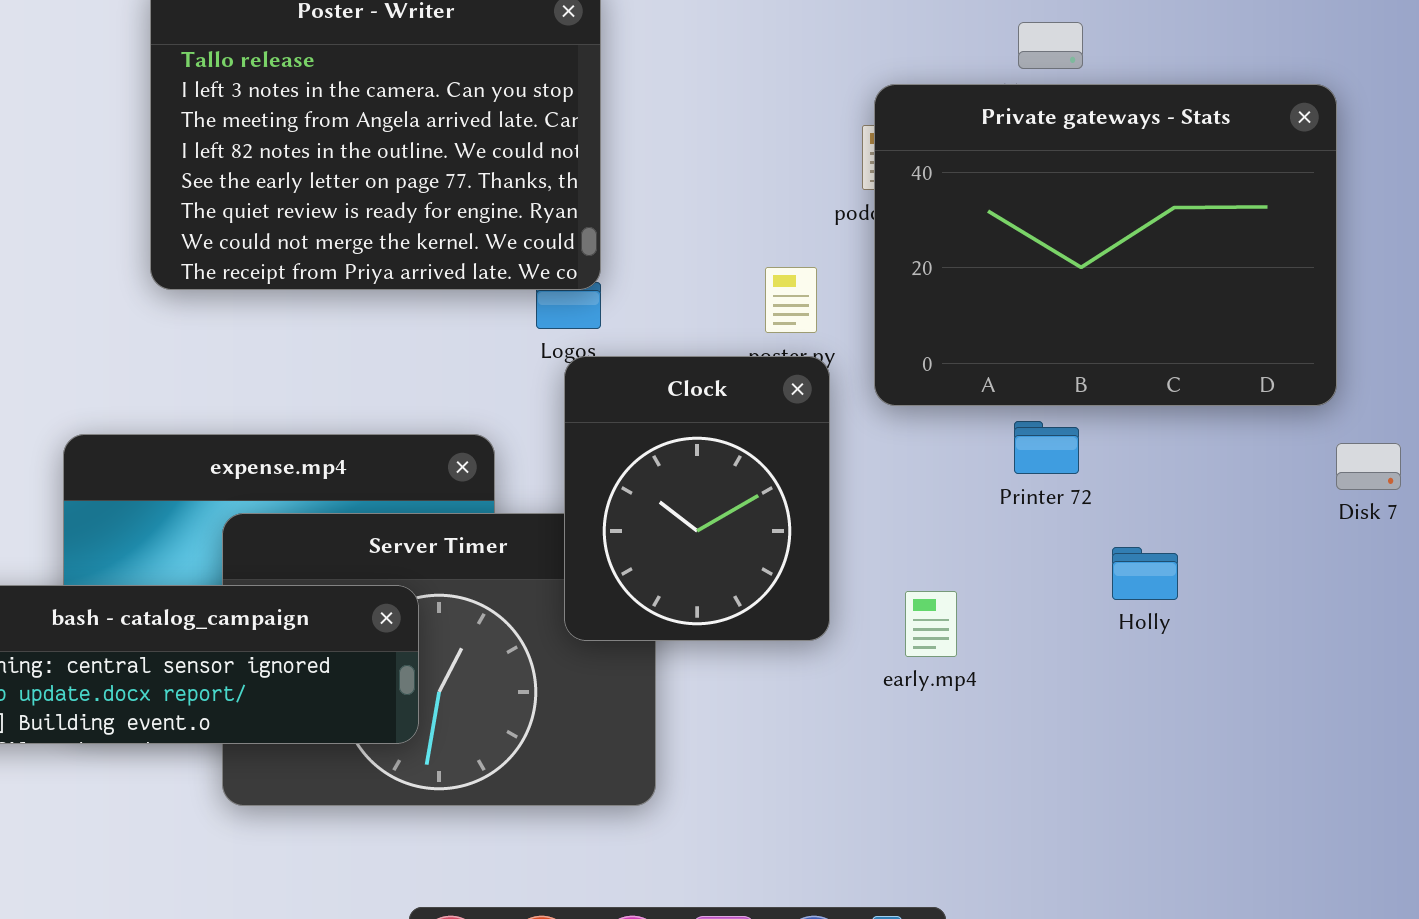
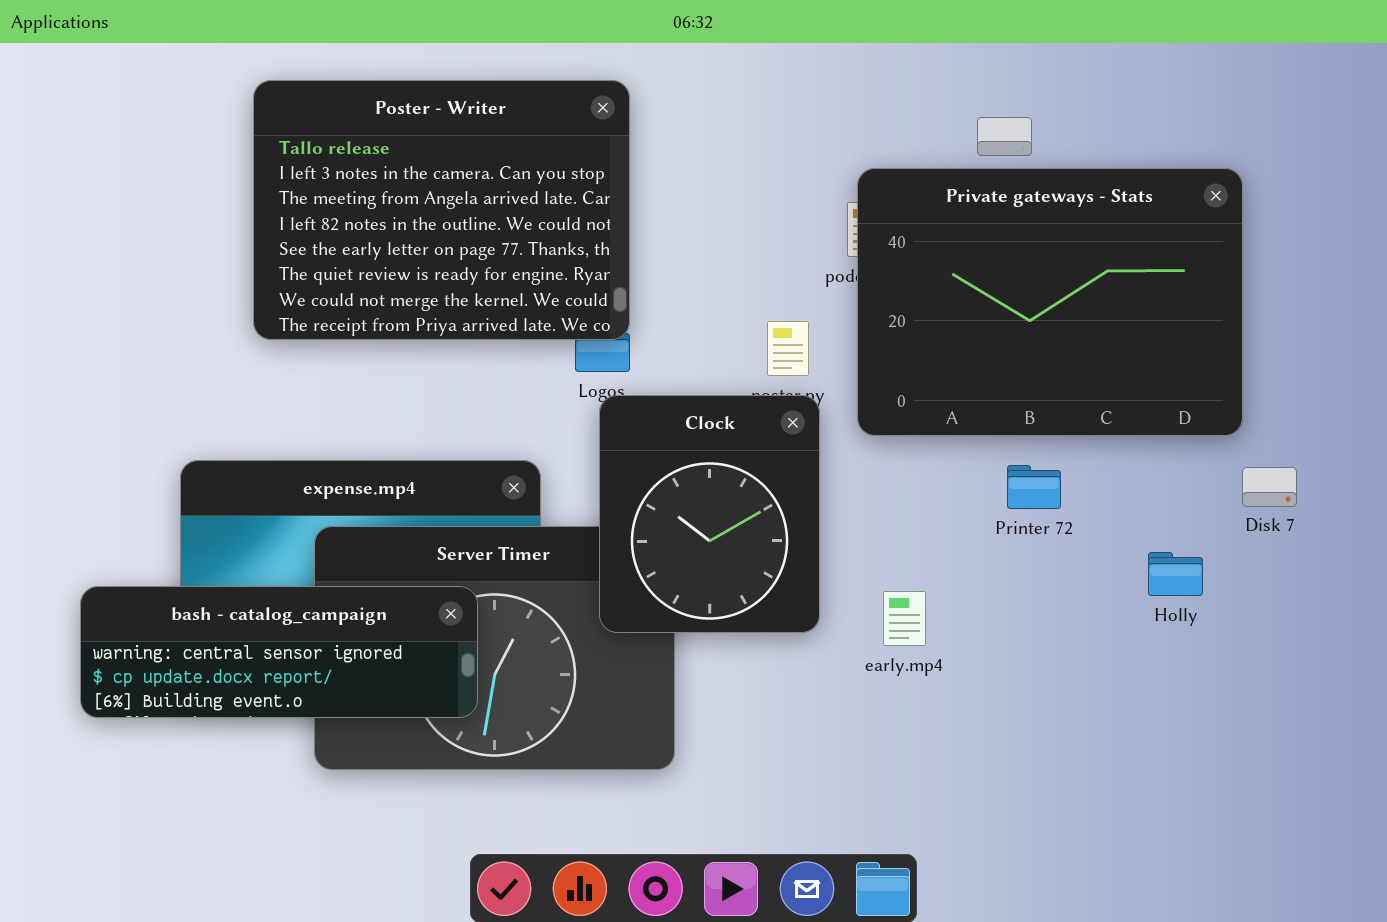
Printer 72: [1014,421,1079,474] -> [1007,465,1061,509], moved
Holly: [1112,547,1178,600] -> [1148,552,1203,596], moved

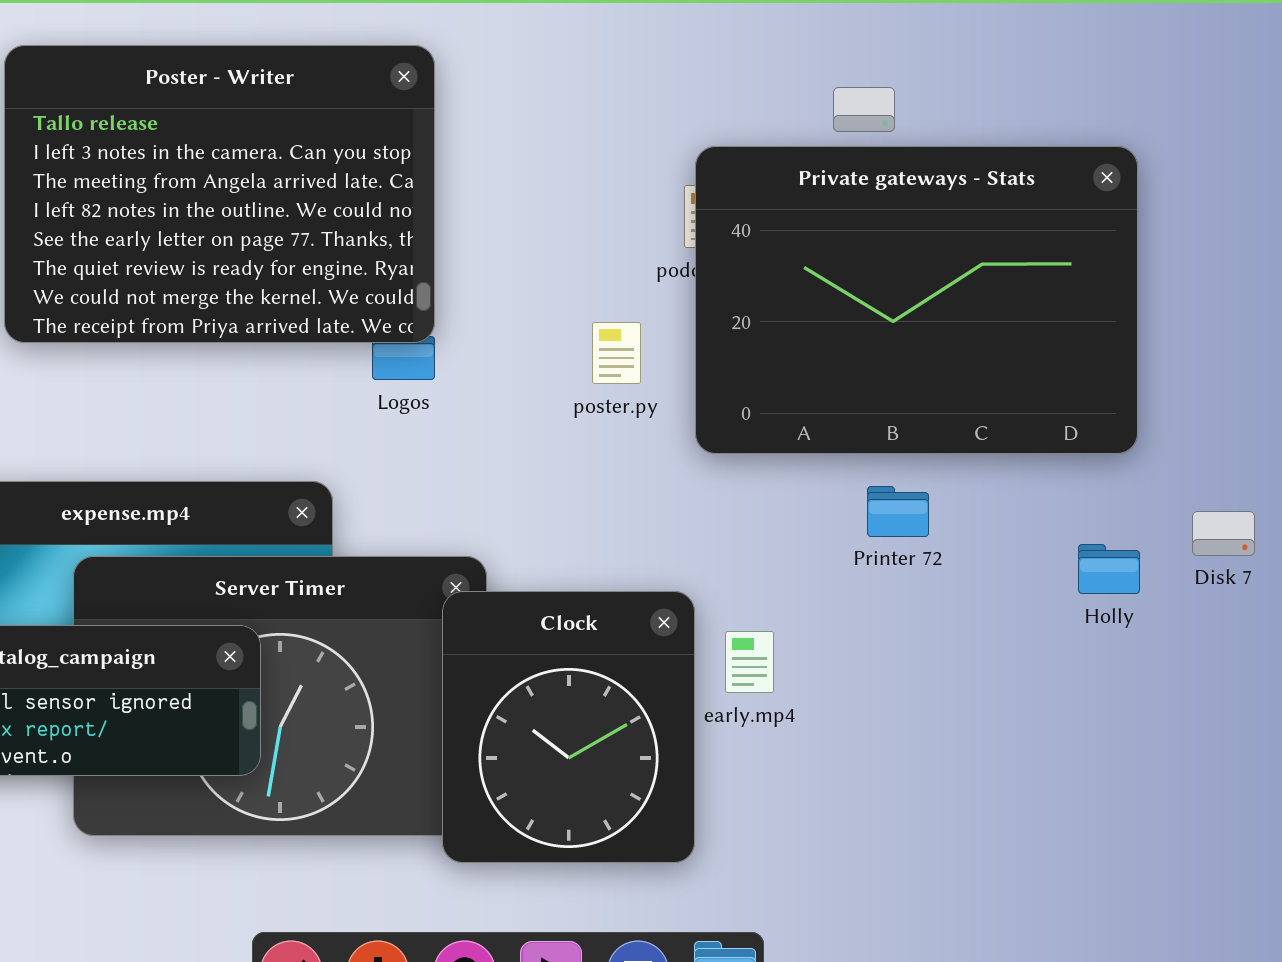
Clock: [599,395,820,633] -> [442,591,695,863], moved
Disk 7: [1242,467,1297,507] -> [1192,511,1255,556], moved
Holly: [1148,552,1203,596] -> [1078,544,1140,594], moved

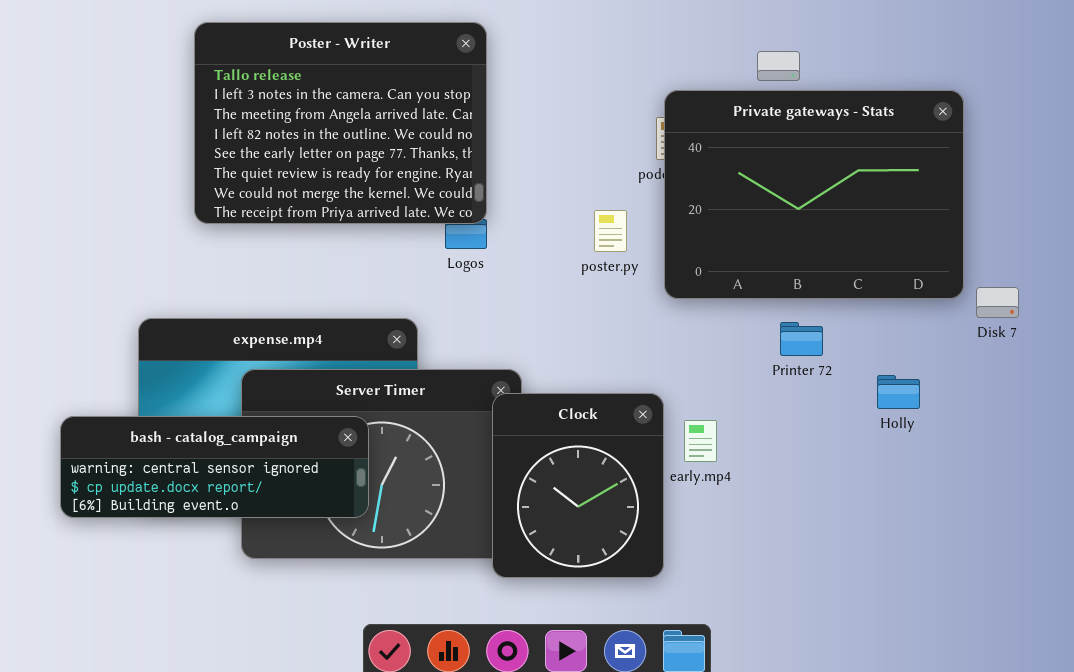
Disk 7: [1192,511,1255,556] -> [976,287,1019,318], moved
Holly: [1078,544,1140,594] -> [877,375,920,409], moved

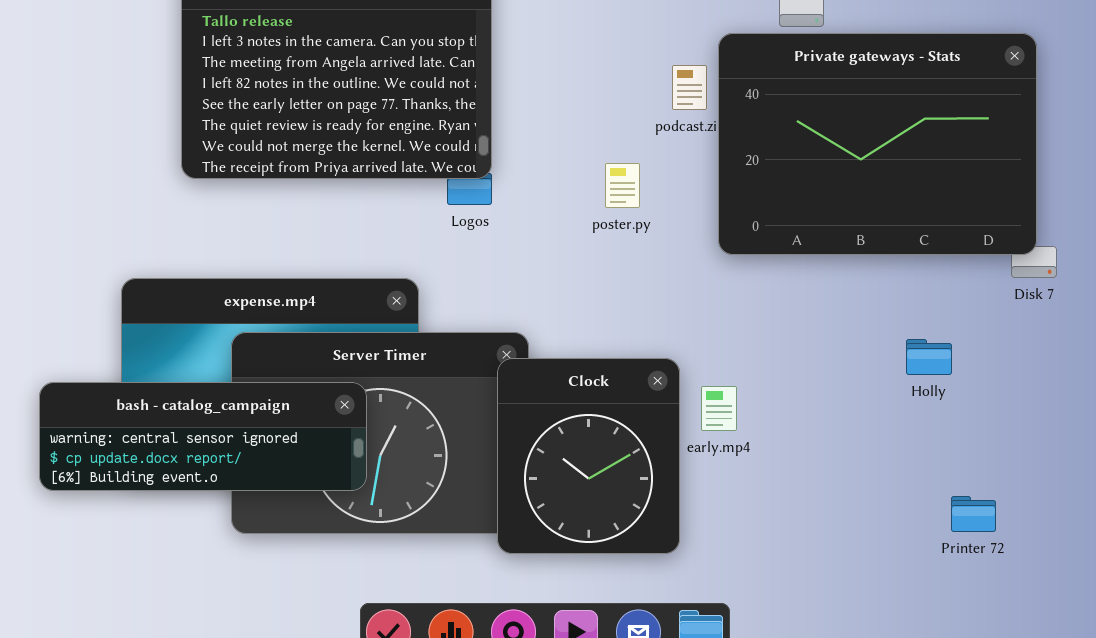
Private gateways - Stats: [664,90,964,299] -> [718,33,1037,255], moved
Printer 72: [780,322,823,356] -> [951,496,996,532], moved

